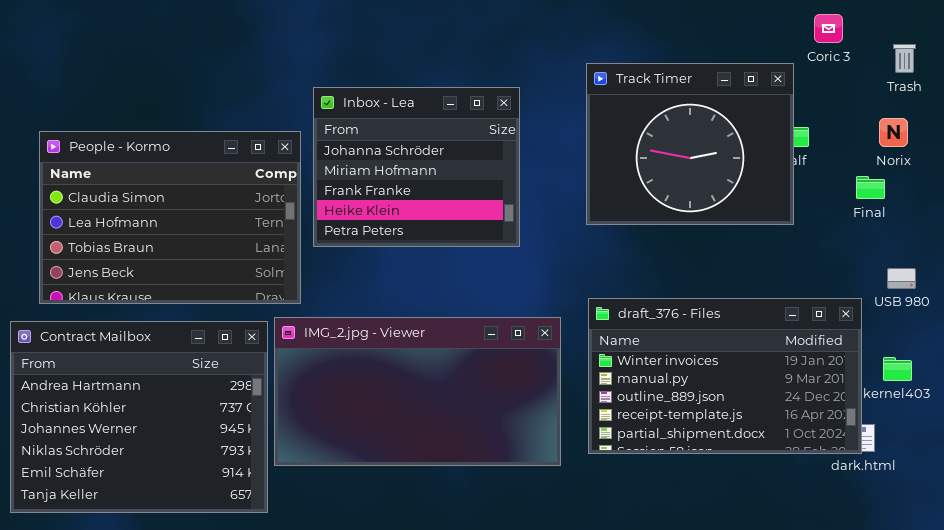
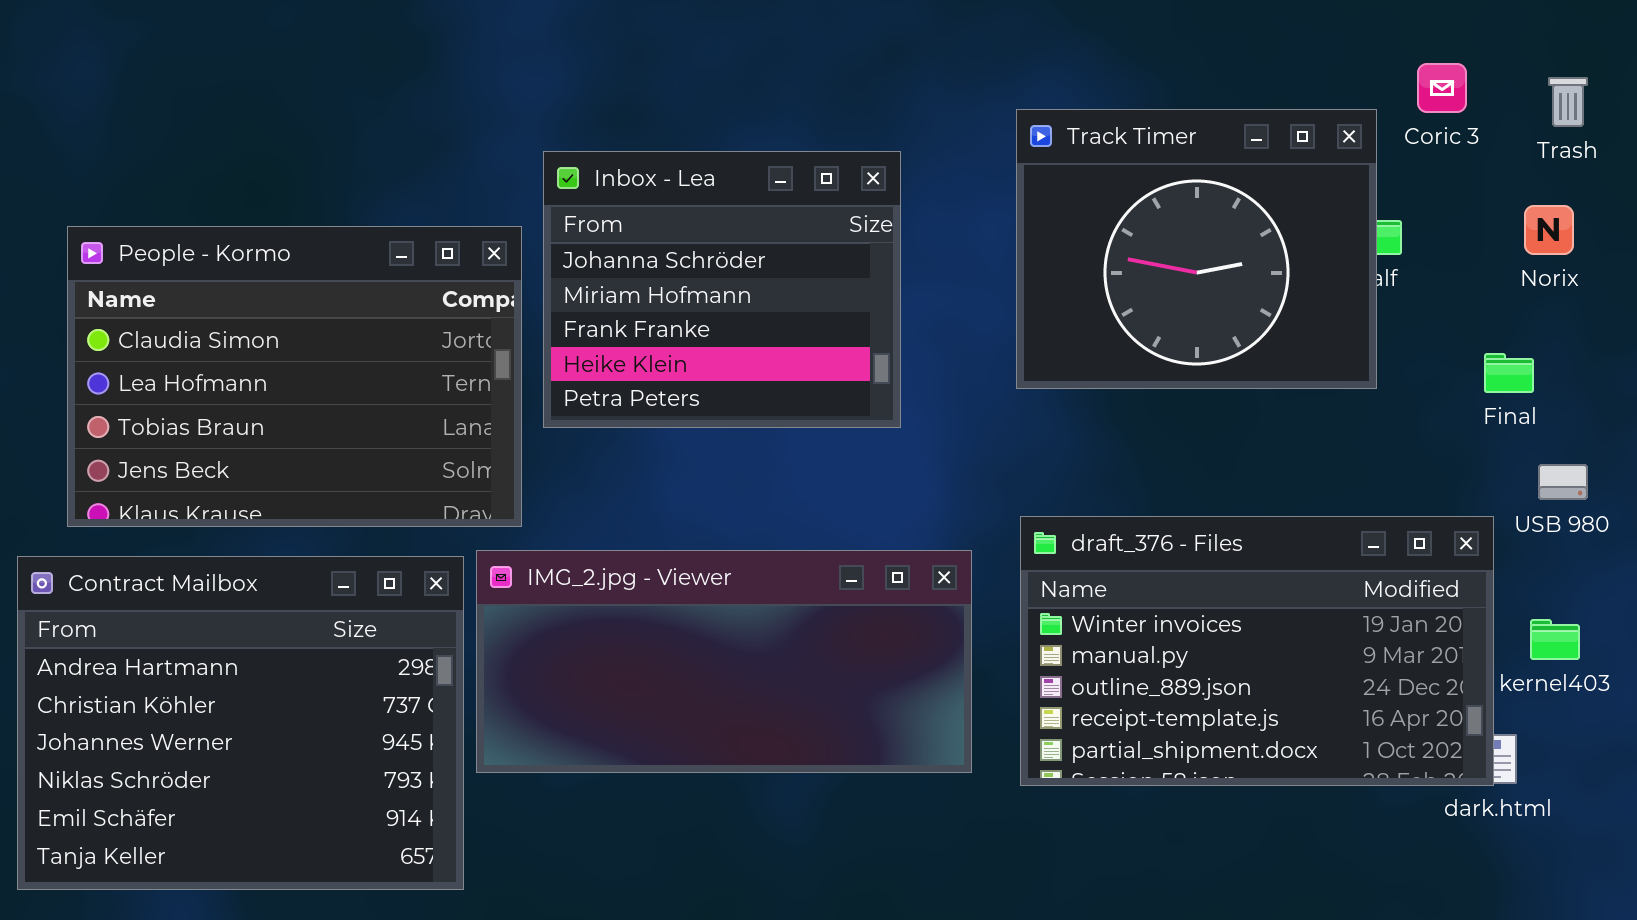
Coric 3: [814,14,843,43] -> [1417,63,1467,113], moved
Final: [856,176,885,199] -> [1484,353,1534,393], moved
IMG_2.jpg - Viewer: [274,317,561,466] -> [476,550,972,773], resized

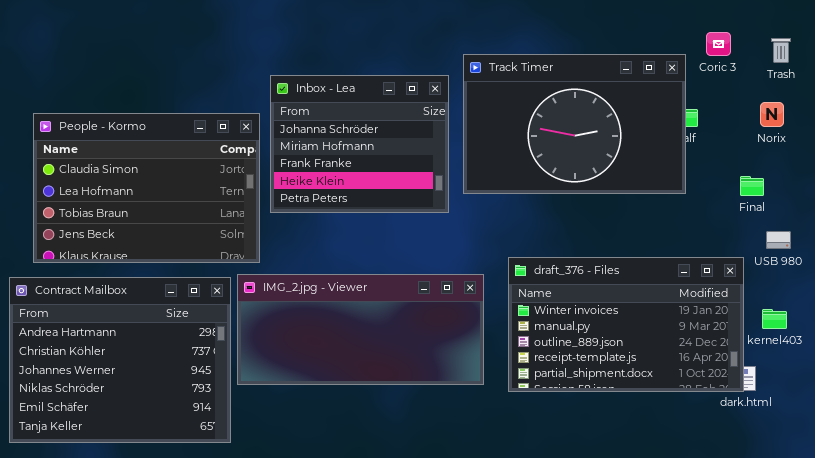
Track Timer: [1016,109,1377,389] -> [463,54,686,194], resized

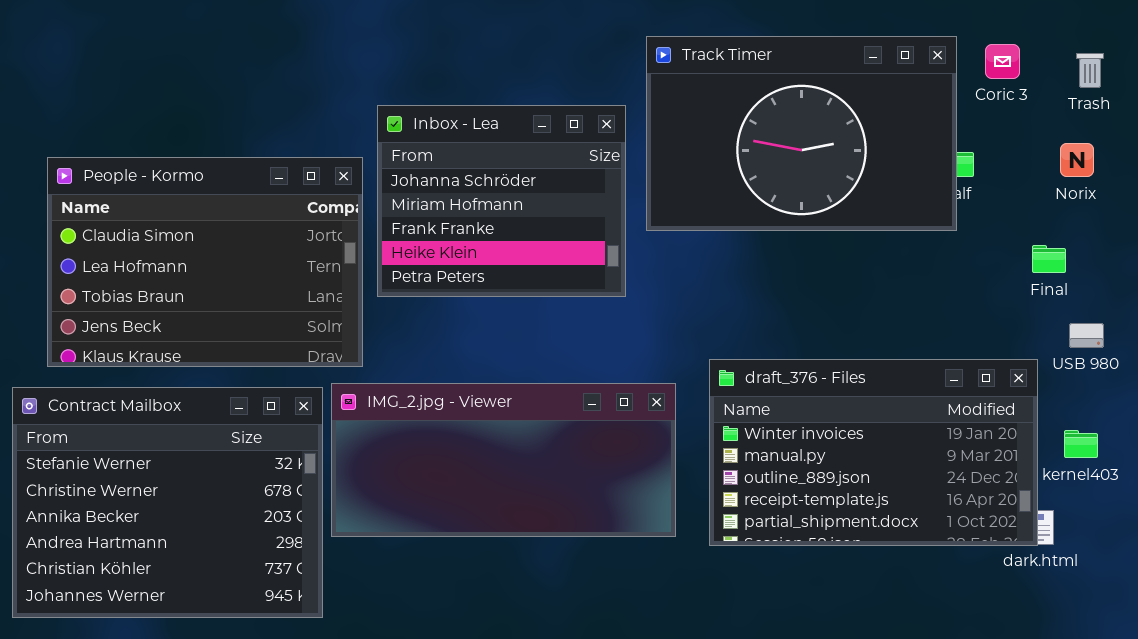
Track Timer: [463,54,686,194] -> [646,36,957,231], moved
Contract Mailbox: [9,277,231,443] -> [12,387,323,618], scrolled up 3 rows

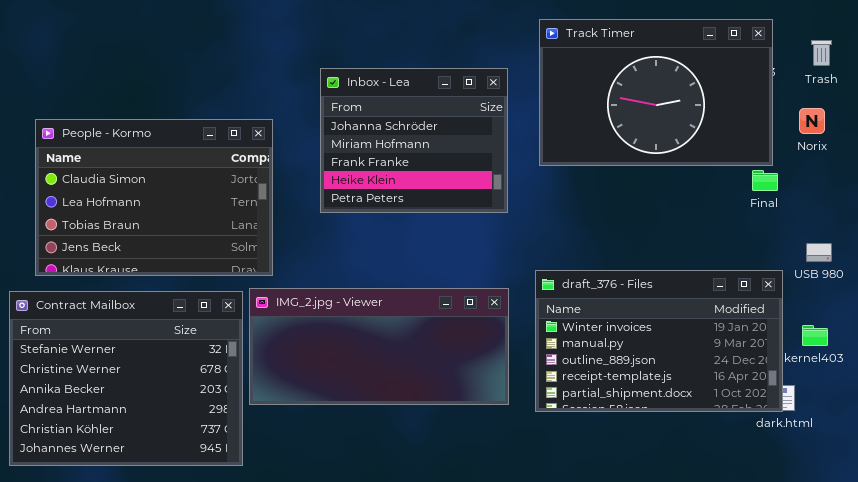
Track Timer: [646,36,957,231] -> [539,19,773,166], moved
Inbox - Lea: [377,105,626,297] -> [320,68,508,213], moved
Final: [1032,245,1066,273] -> [752,170,778,191], moved

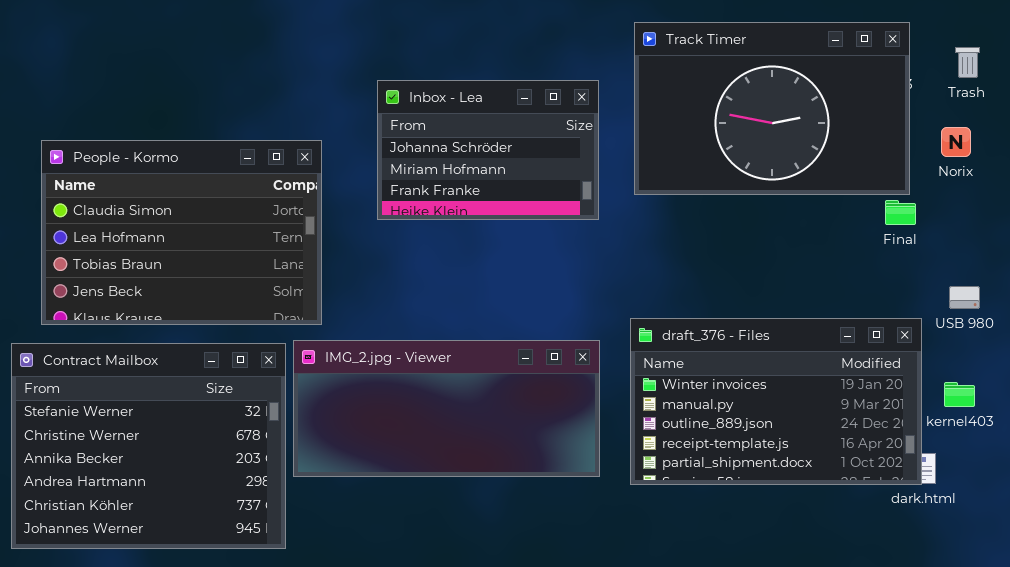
Inbox - Lea: [320,68,508,213] -> [377,80,599,220], resized

